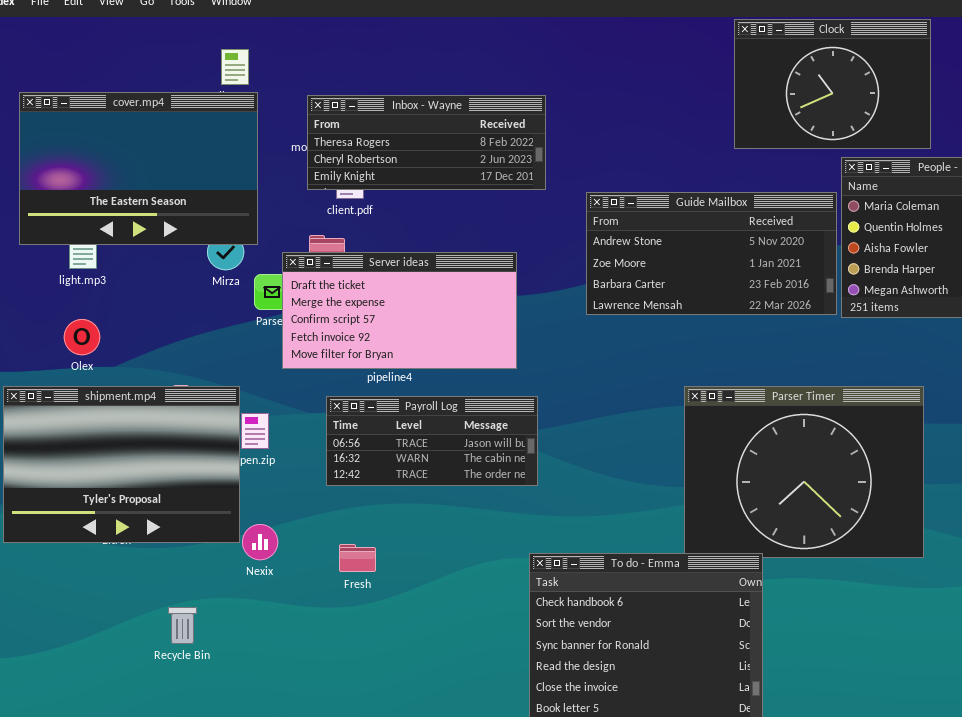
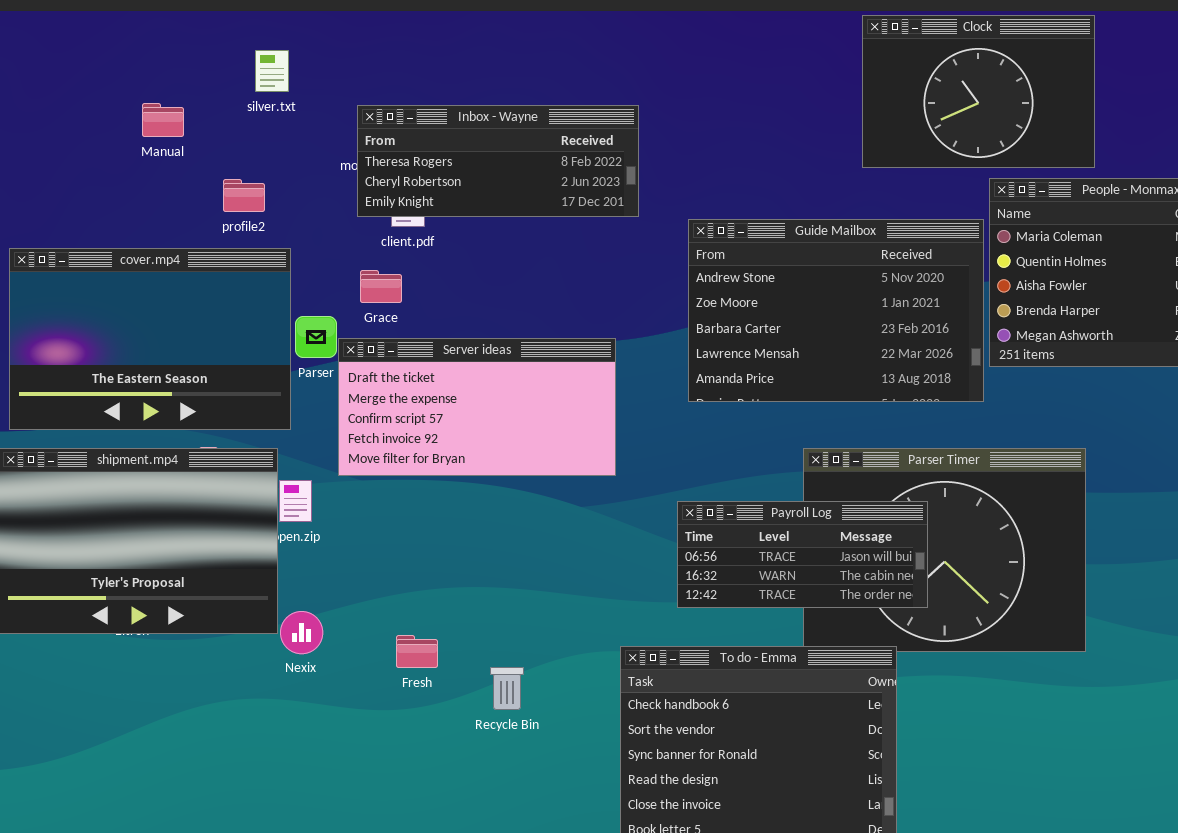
cover.mp4: [19,92,258,245] -> [9,248,291,430], moved
Guide Mailbox: [586,192,837,315] -> [688,219,984,402], resized
Server ideas: [282,252,517,369] -> [338,338,616,476], moved
Payroll Log: [326,396,538,486] -> [677,501,928,608], moved
Recycle Bin: [168,607,197,644] -> [490,667,524,710], moved

